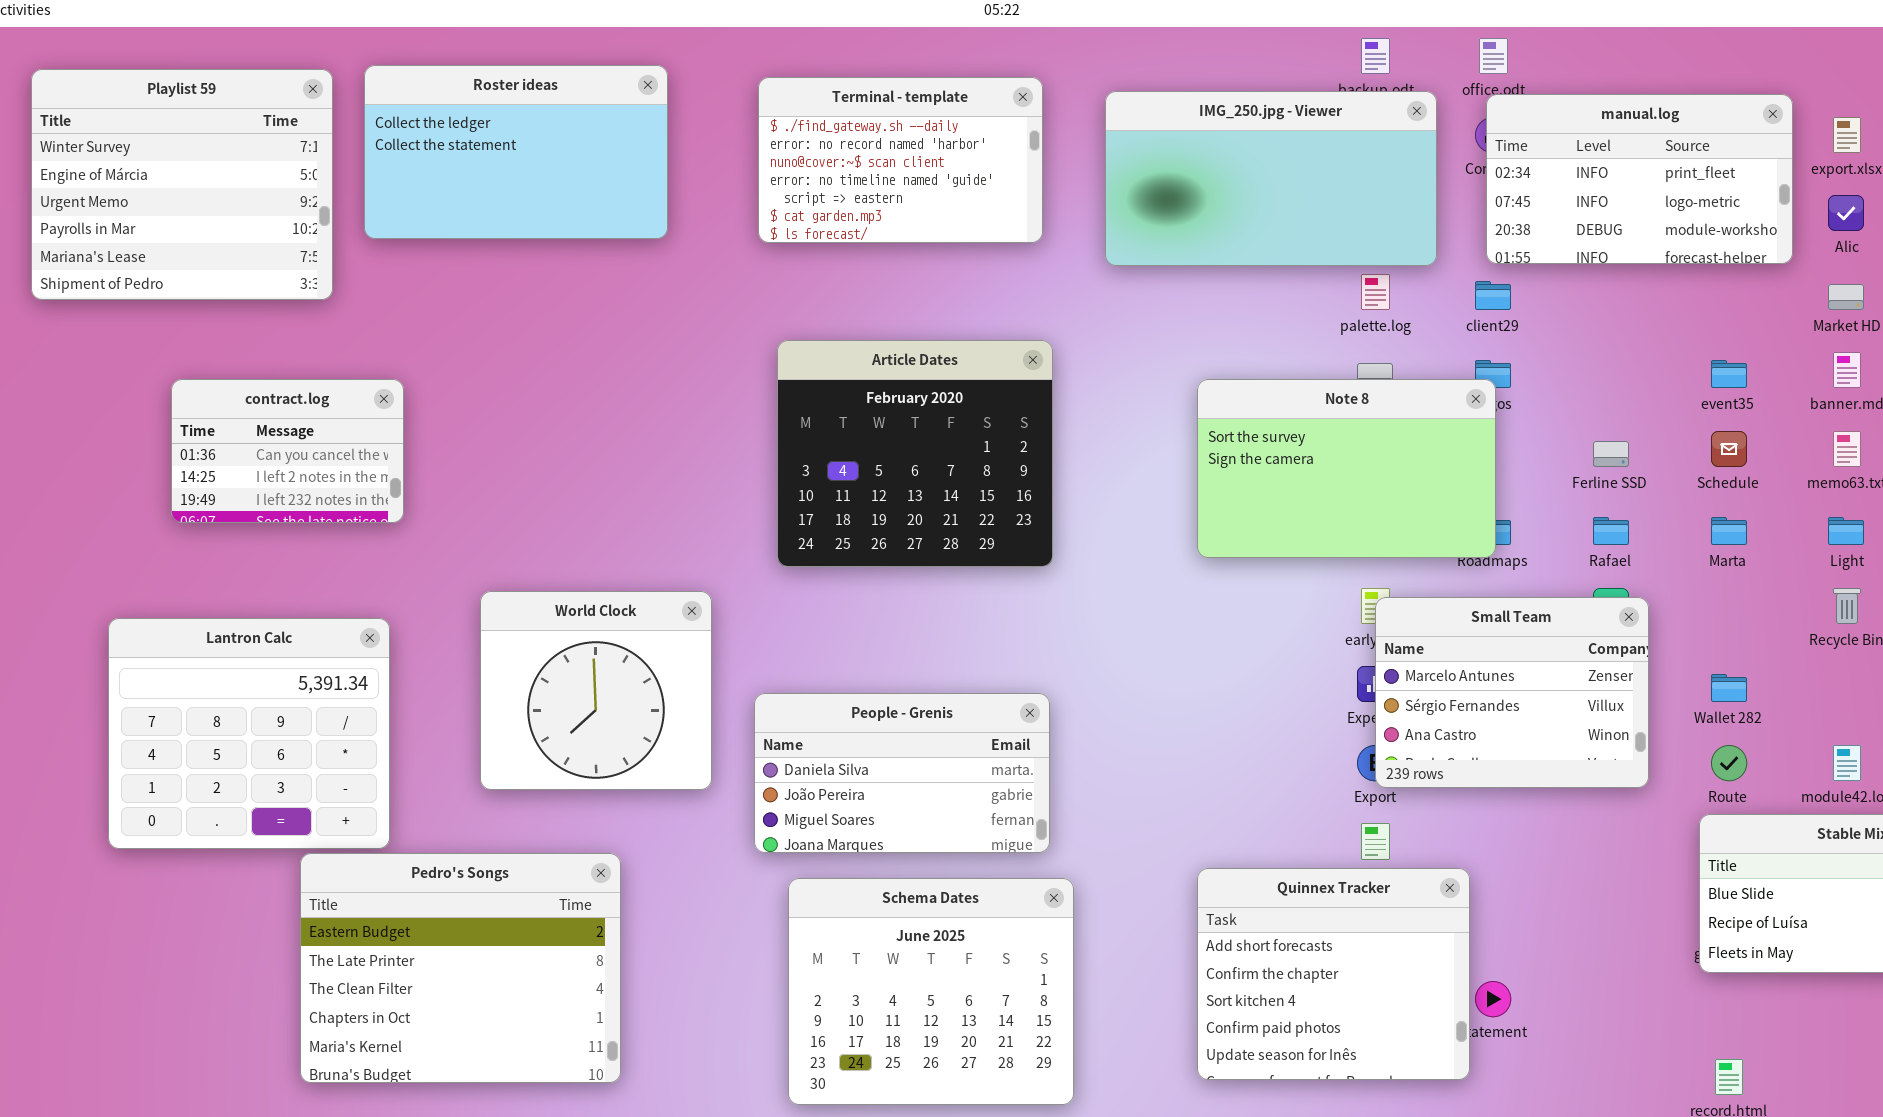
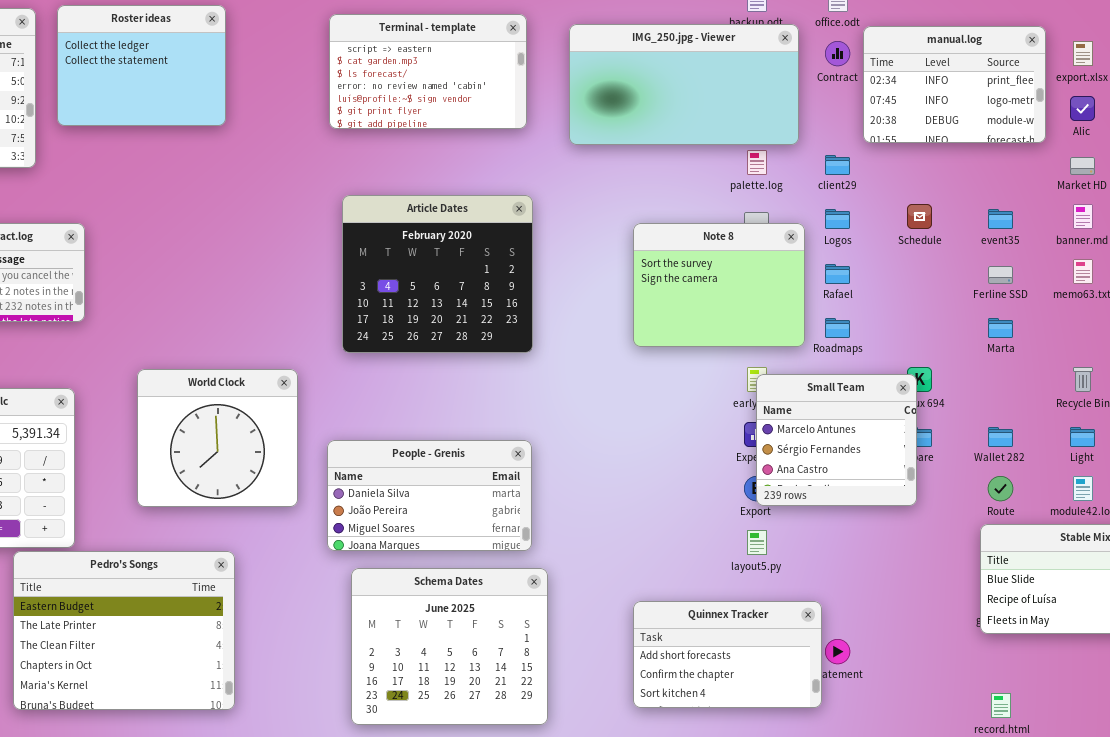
Roster ideas: [364,65,668,239] -> [57,5,226,126], resized
Terminal - template: [758,77,1043,243] -> [329,14,527,129], scrolled down 4 rows
manual.log: [1486,94,1793,264] -> [863,26,1046,143], resized
Note 8: [1197,379,1496,558] -> [633,223,805,347], resized
Schedule: [1711,431,1747,467] -> [907,204,932,229], moved
Ferline SSD: [1593,441,1629,467] -> [988,266,1013,284], moved
Rafael: [1593,517,1629,545] -> [825,264,850,284], moved
Light: [1828,517,1864,545] -> [1070,427,1095,447], moved
Small Team: [1375,597,1649,788] -> [756,374,917,506], resized
Quinnex Tracker: [1197,868,1470,1080] -> [633,601,822,708], resized

